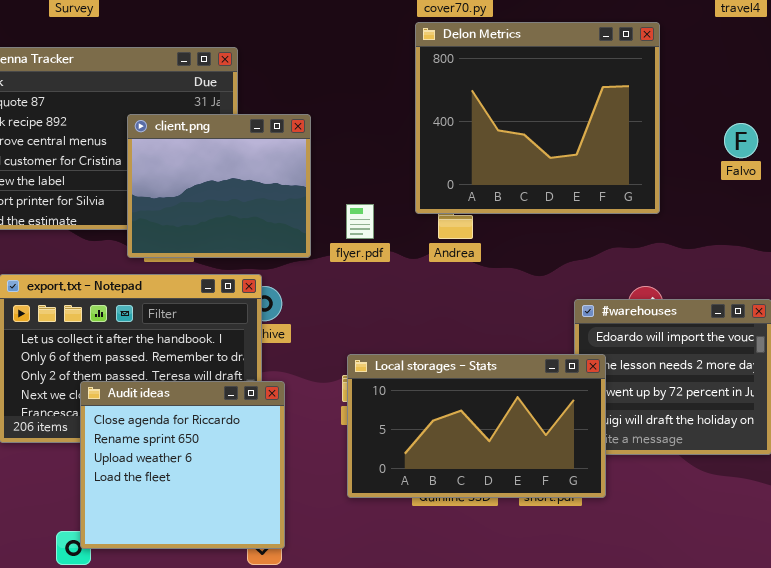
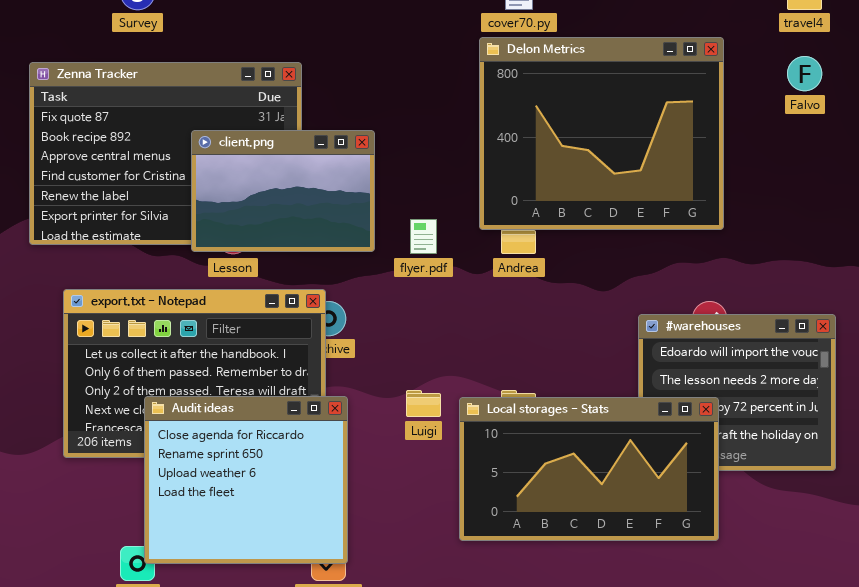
client.png: [127,114,311,258] -> [191,130,375,252], resized
Falvo: [724,123,758,158] -> [787,56,822,91], moved
Local storages - Stats: [347,354,606,498] -> [459,397,719,541], moved

